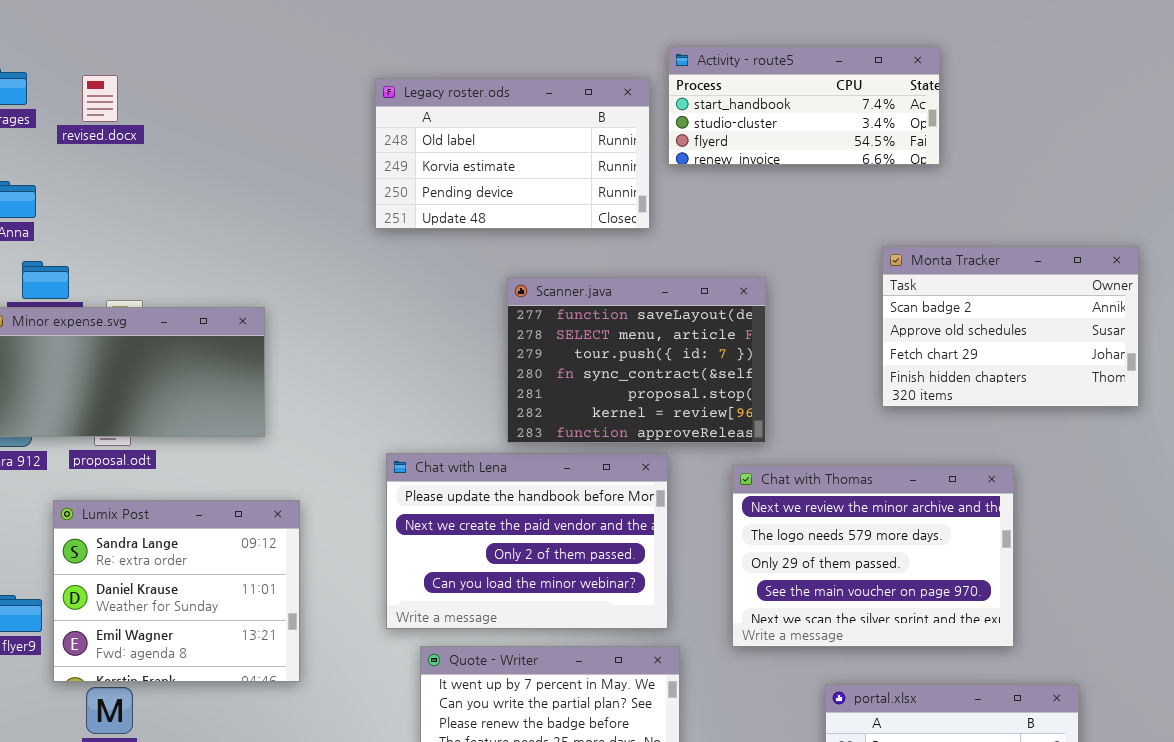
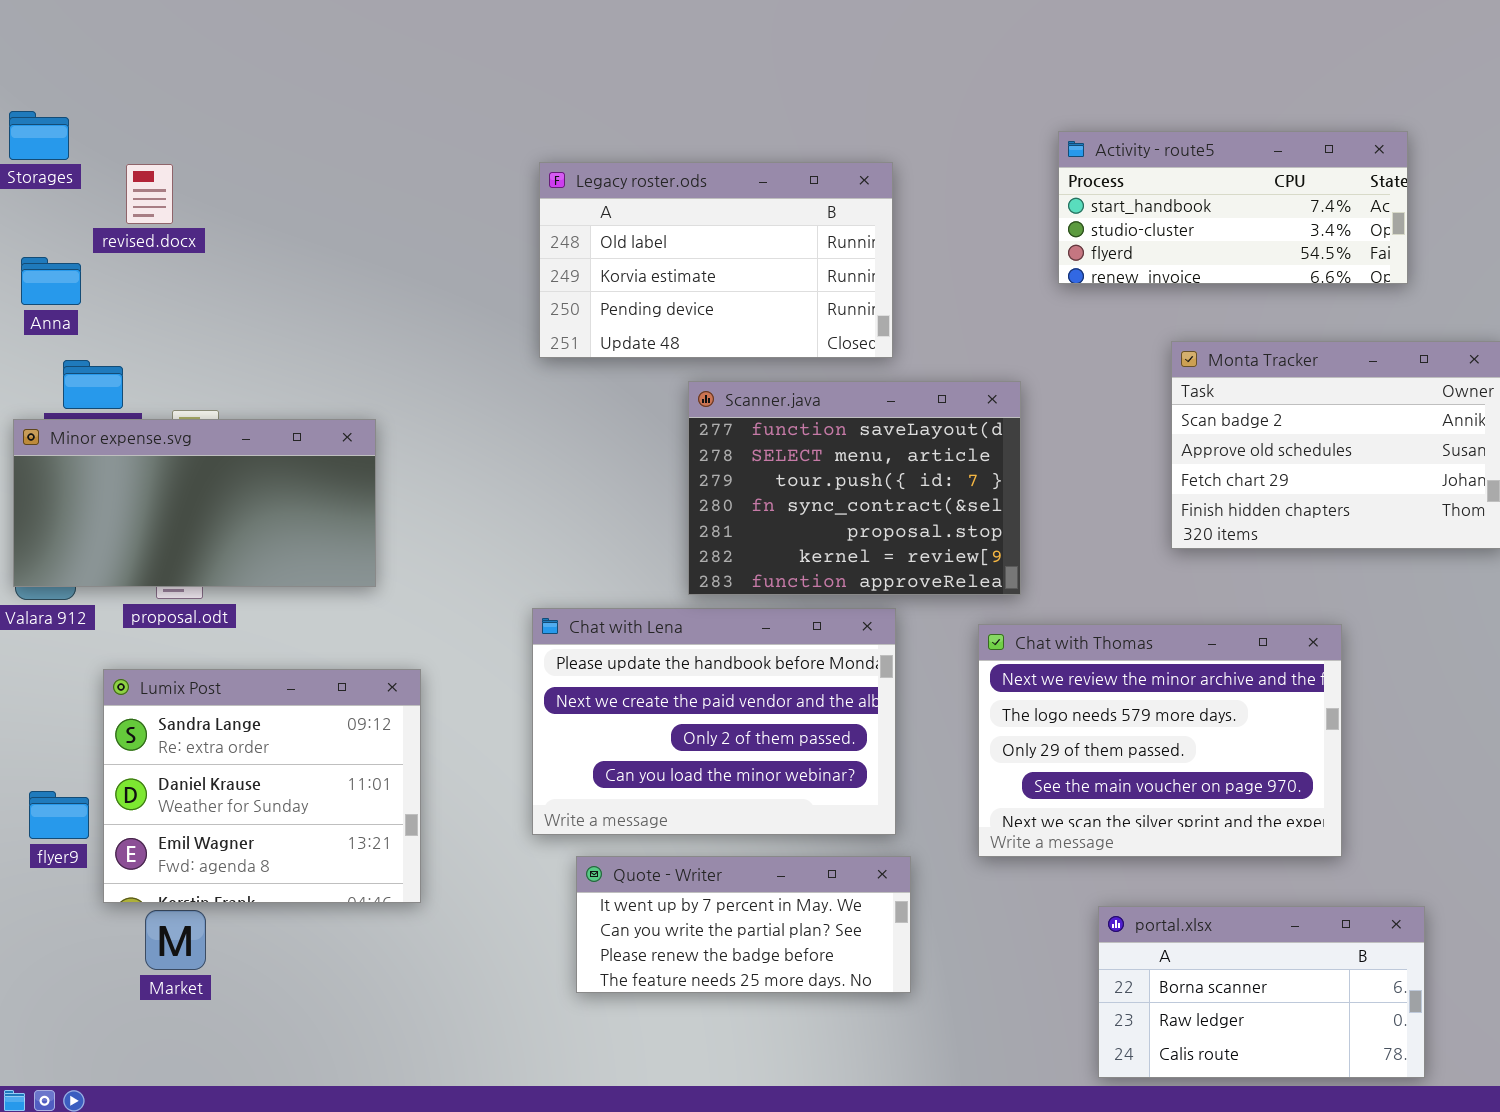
Activity - route5: [668,46,940,165] -> [1058,131,1408,284], moved
revised.docx: [82,75,118,122] -> [126,164,173,224], moved
Legacy roster.ods: [375,78,650,229] -> [539,162,893,358], moved

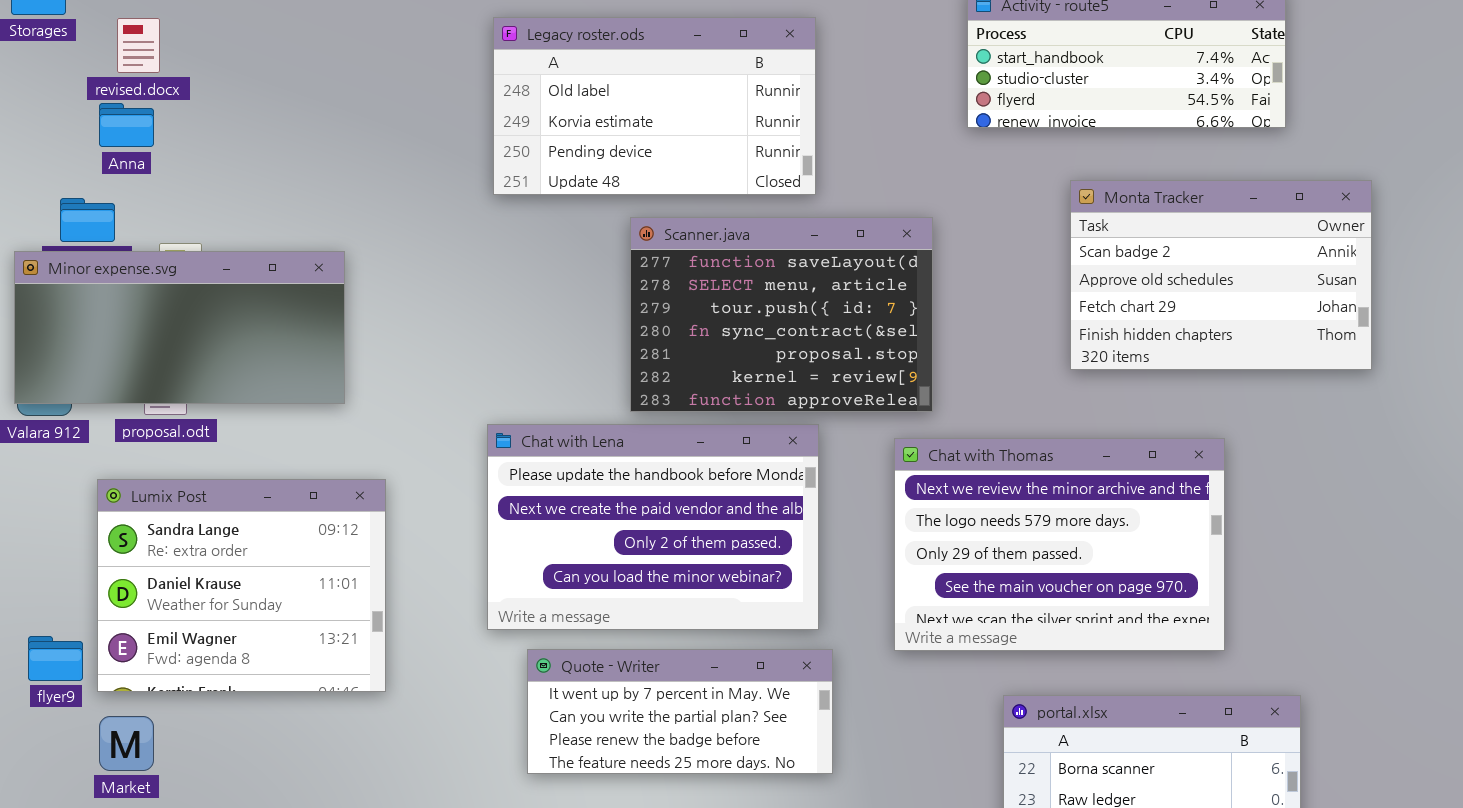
Anna: [21,257,81,305] -> [99,103,154,147], moved
flyer9: [29,791,89,839] -> [28,636,83,681], moved
Market: [145,910,206,970] -> [99,716,154,771], moved

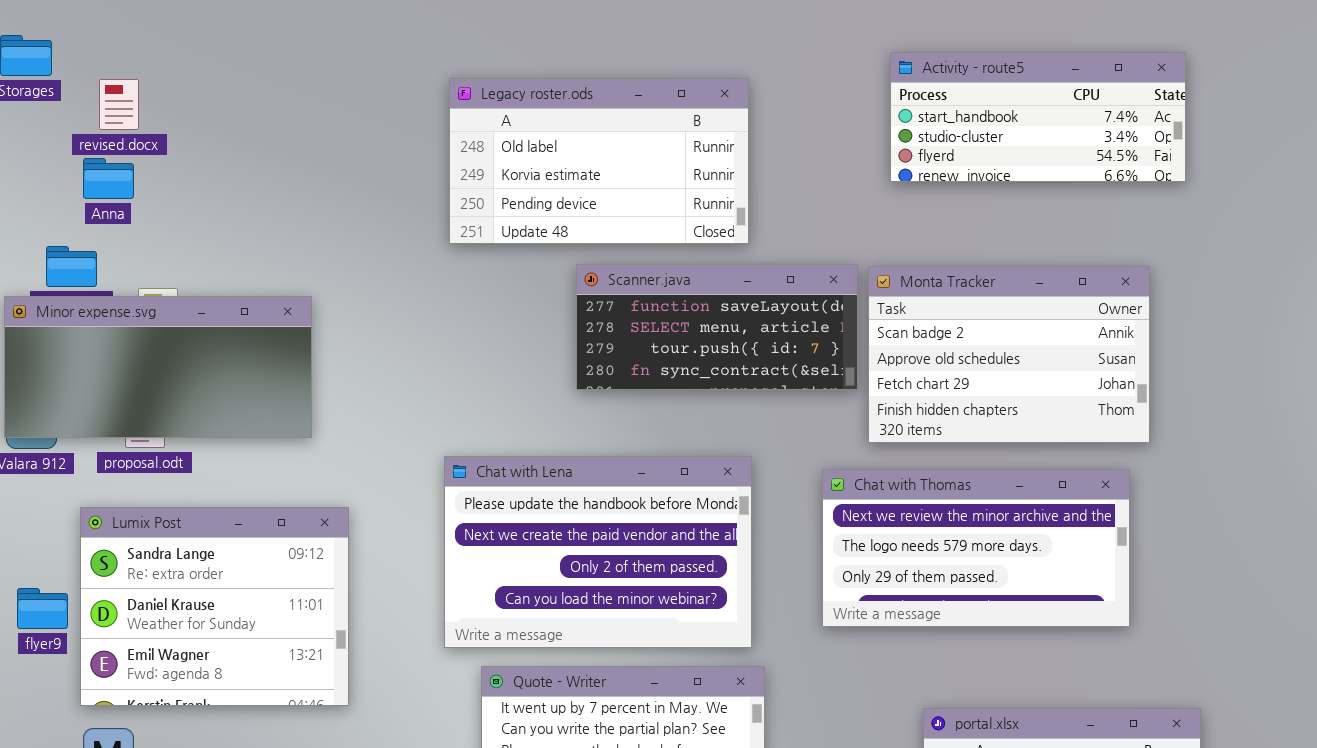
Monta Tracker: [1070,180,1372,370] -> [868,266,1150,443], moved
Scanner.java: [630,217,933,412] -> [576,264,858,390], resized
Chat with Thomas: [894,438,1225,651] -> [822,469,1130,627], resized
flyer9: [28,636,83,681] -> [17,588,68,629], moved

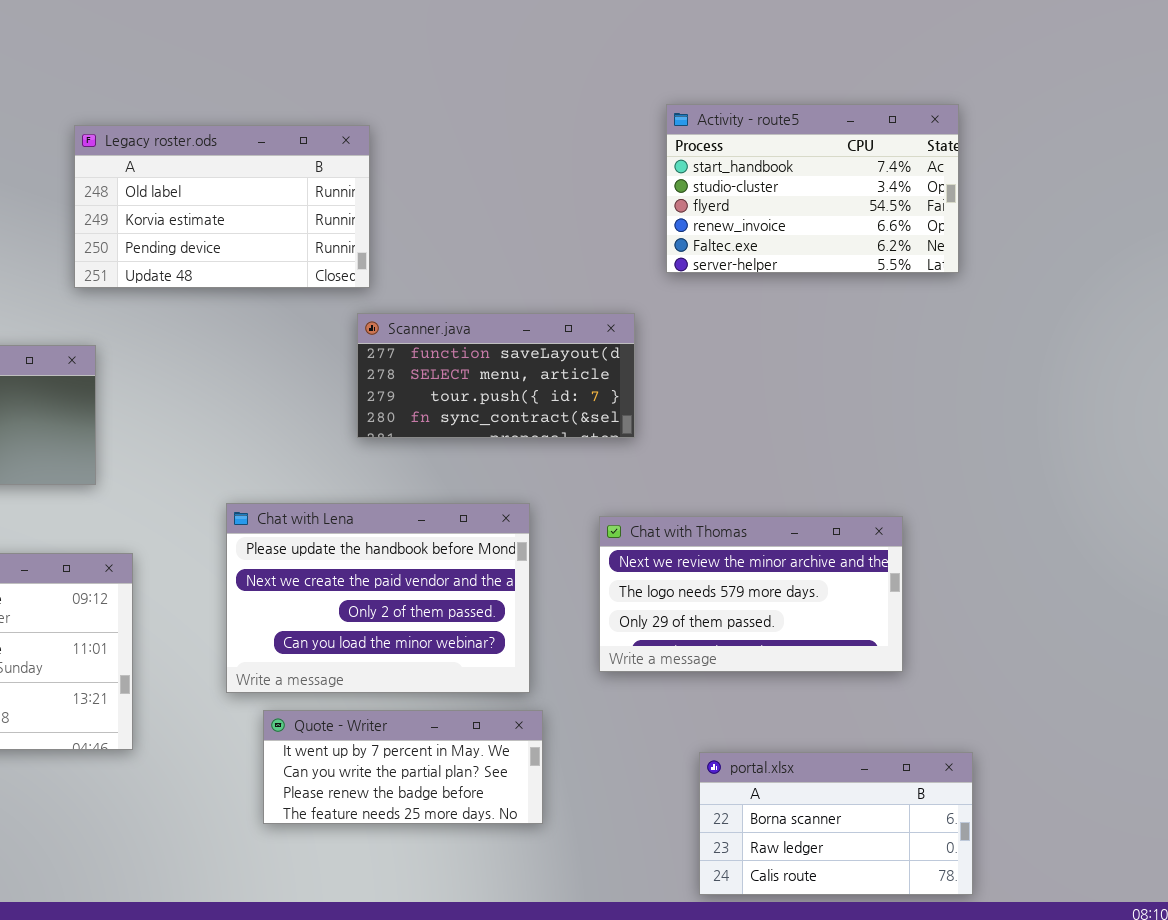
Activity - route5: [890,52,1186,182] -> [666,104,959,273], resized
Legacy roster.ods: [449,78,749,244] -> [74,125,370,288], moved
Monta Tracker: [868,266,1150,443] -> none, closed

